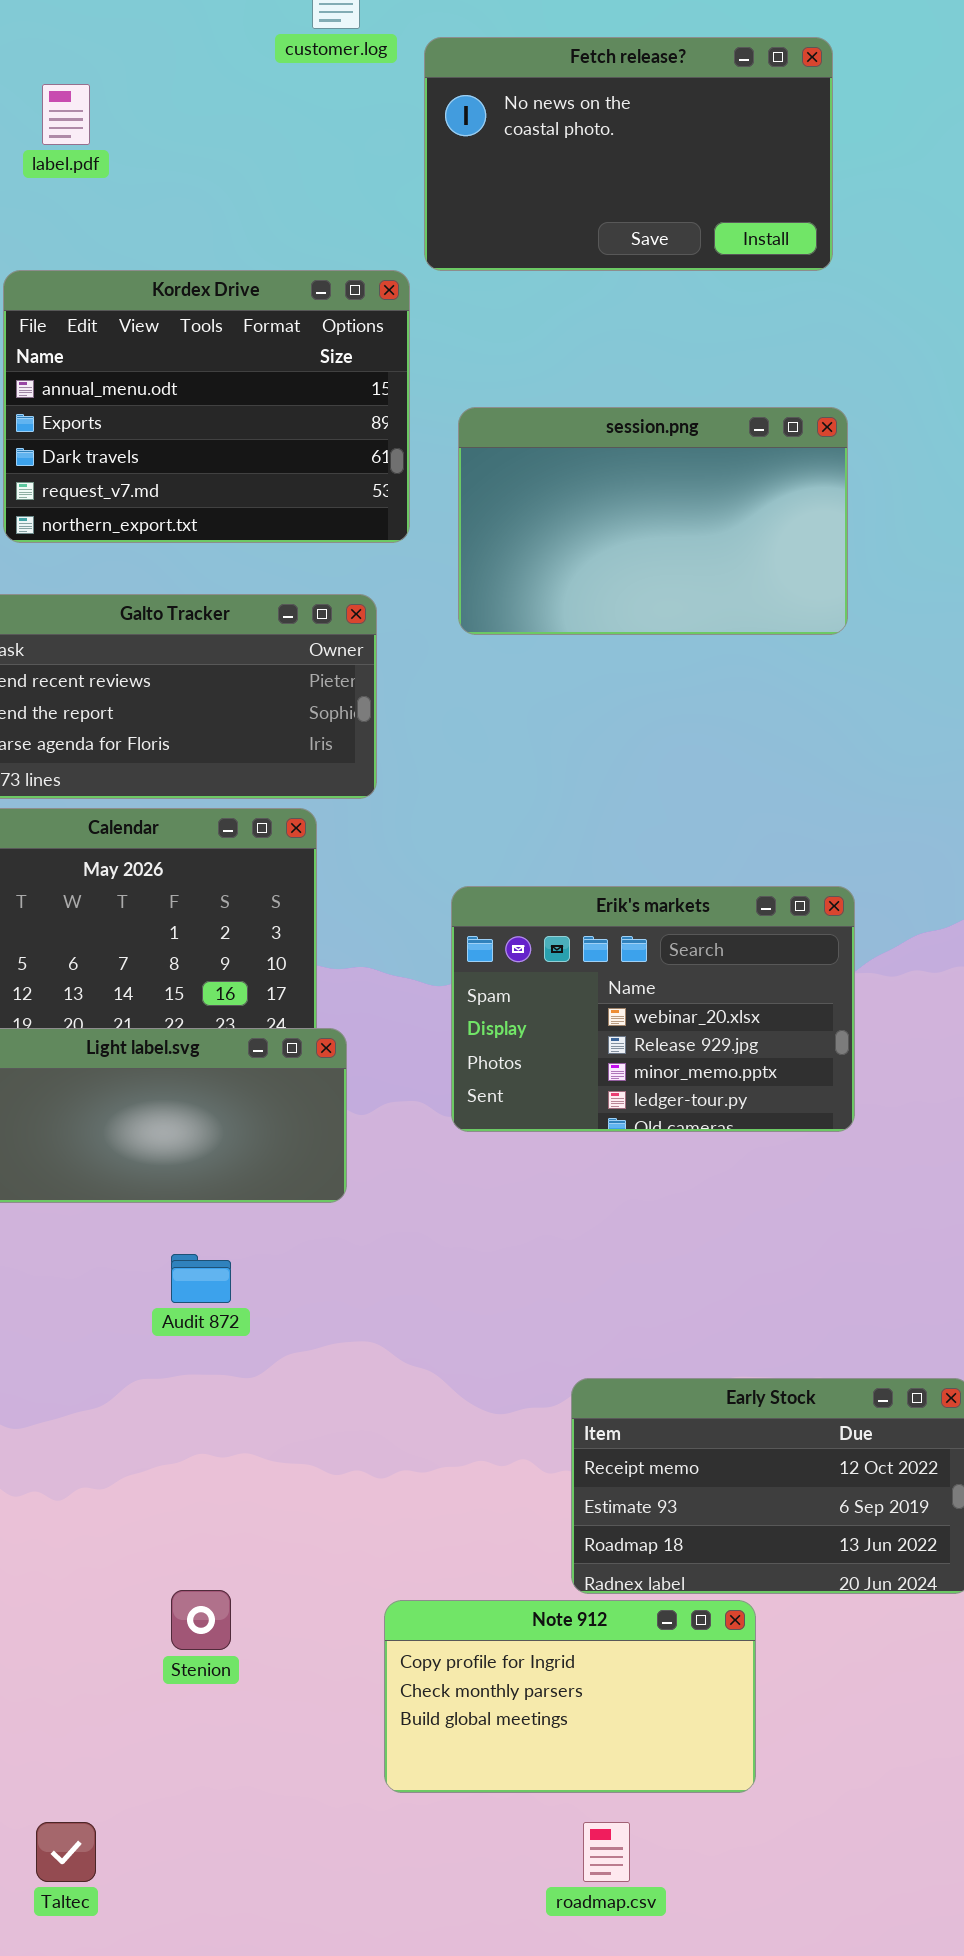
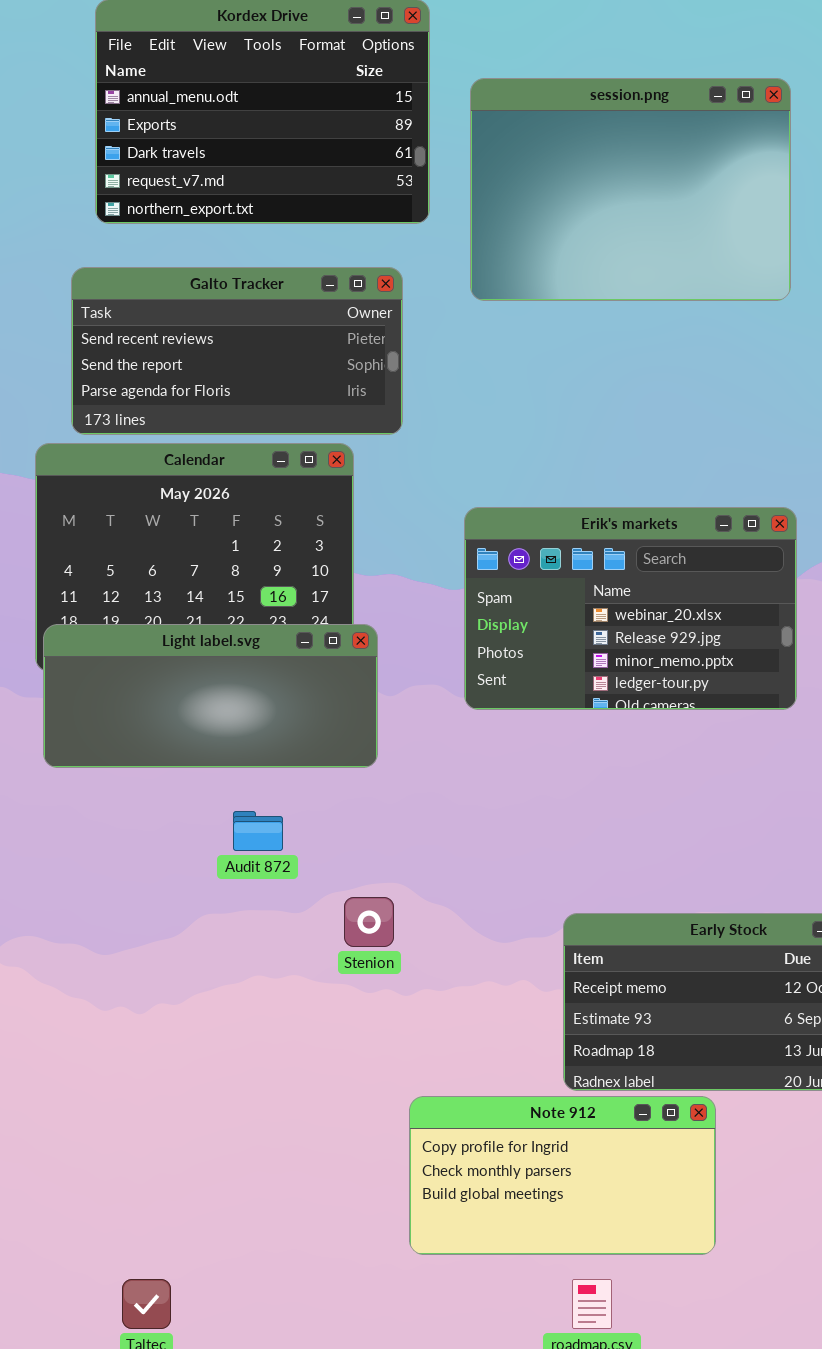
session.png: [458,407,848,635] -> [470,78,791,301], resized
Stenion: [171,1590,231,1650] -> [344,897,394,947], moved

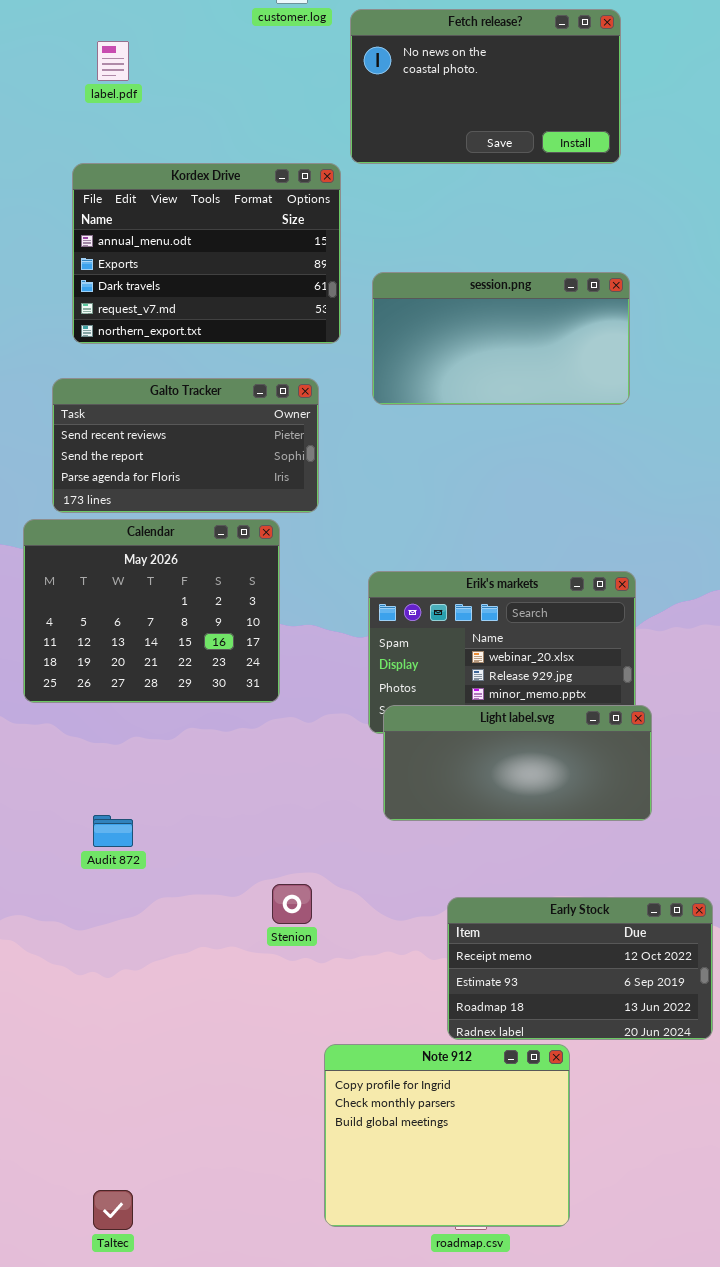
session.png: [470,78,791,301] -> [372,272,630,405], resized
Light label.svg: [43,624,378,768] -> [383,705,652,821], moved
Audit 872: [233,811,283,851] -> [93,815,133,847], moved
Note 912: [409,1096,716,1255] -> [324,1044,570,1227], resized

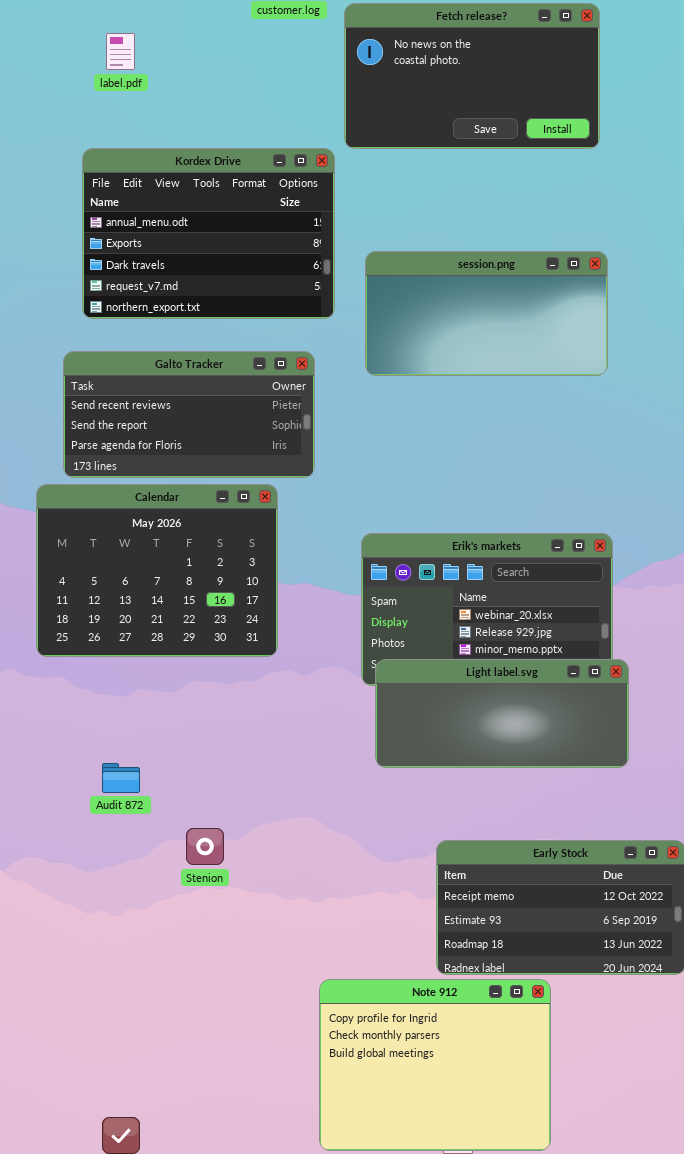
Stenion: [272,884,312,924] -> [186,828,224,865], moved

